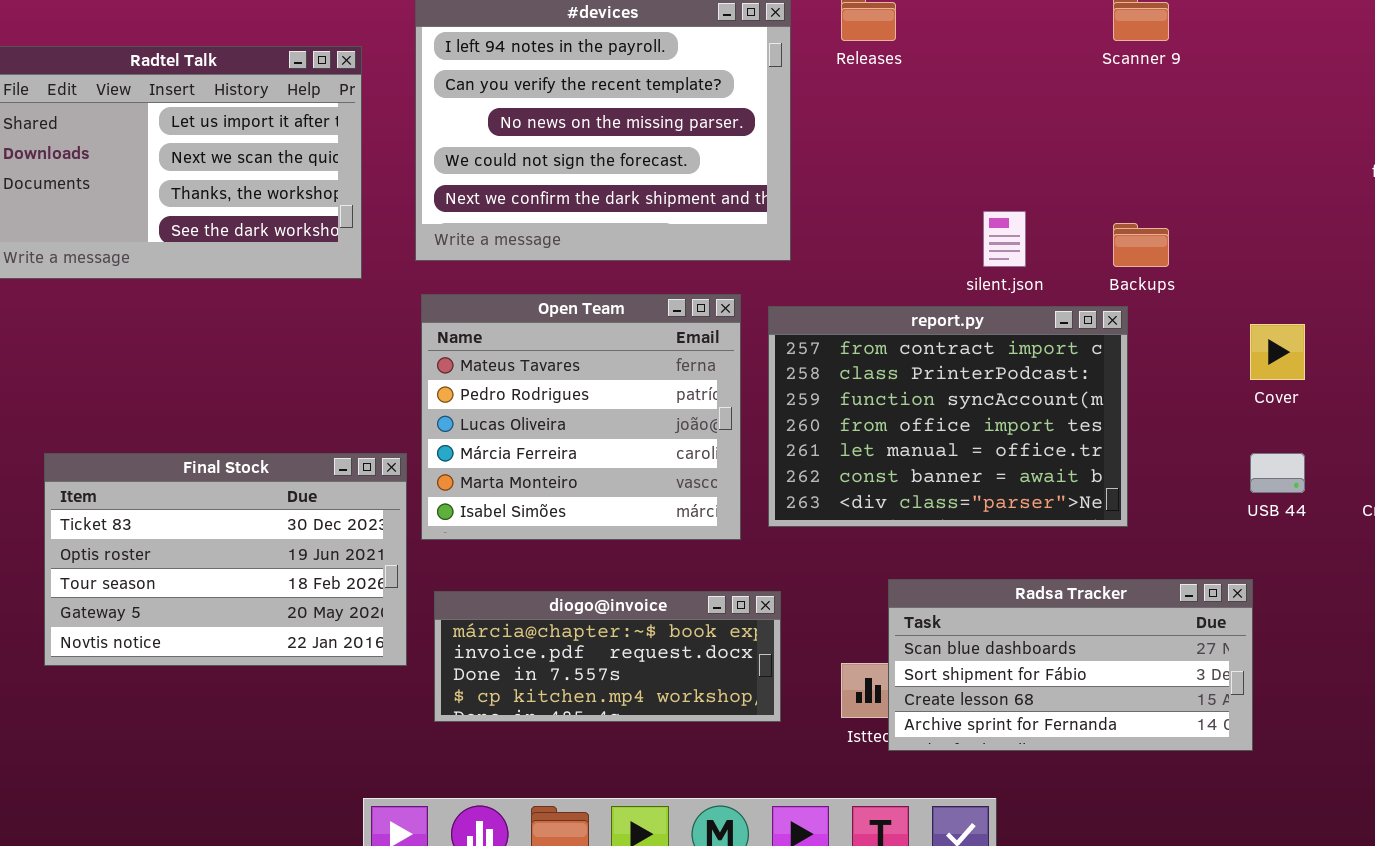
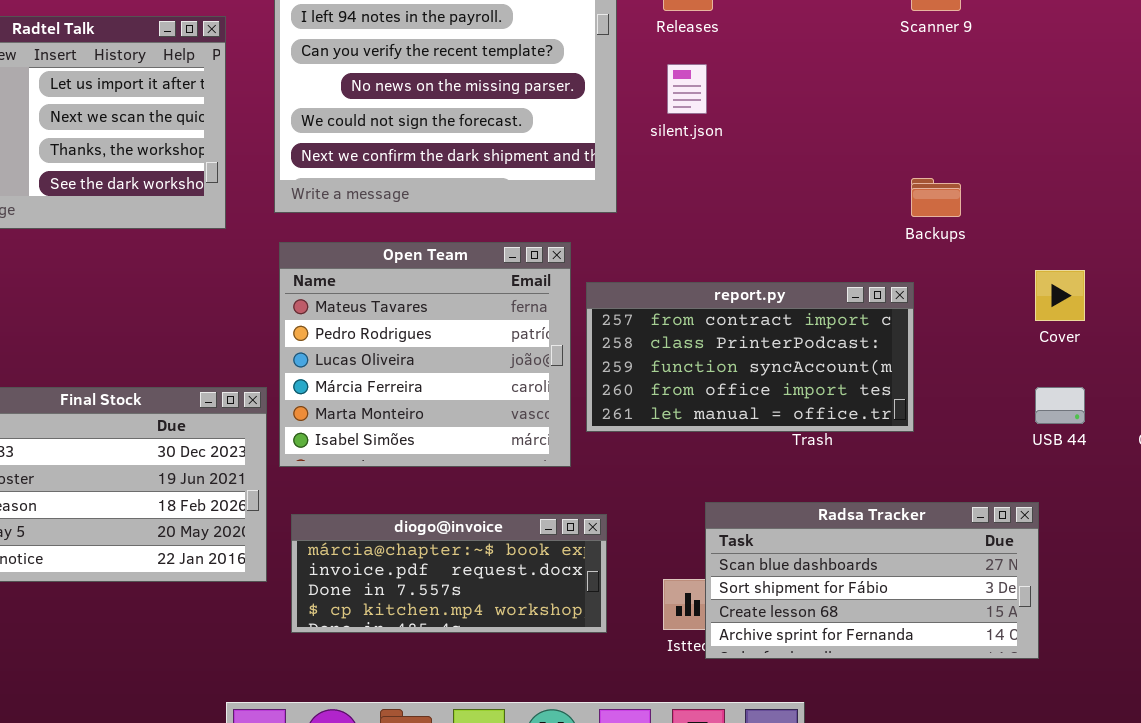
silent.json: [983,211,1026,267] -> [667,64,707,114], moved
report.py: [768,306,1128,527] -> [586,282,914,432], moved, resized

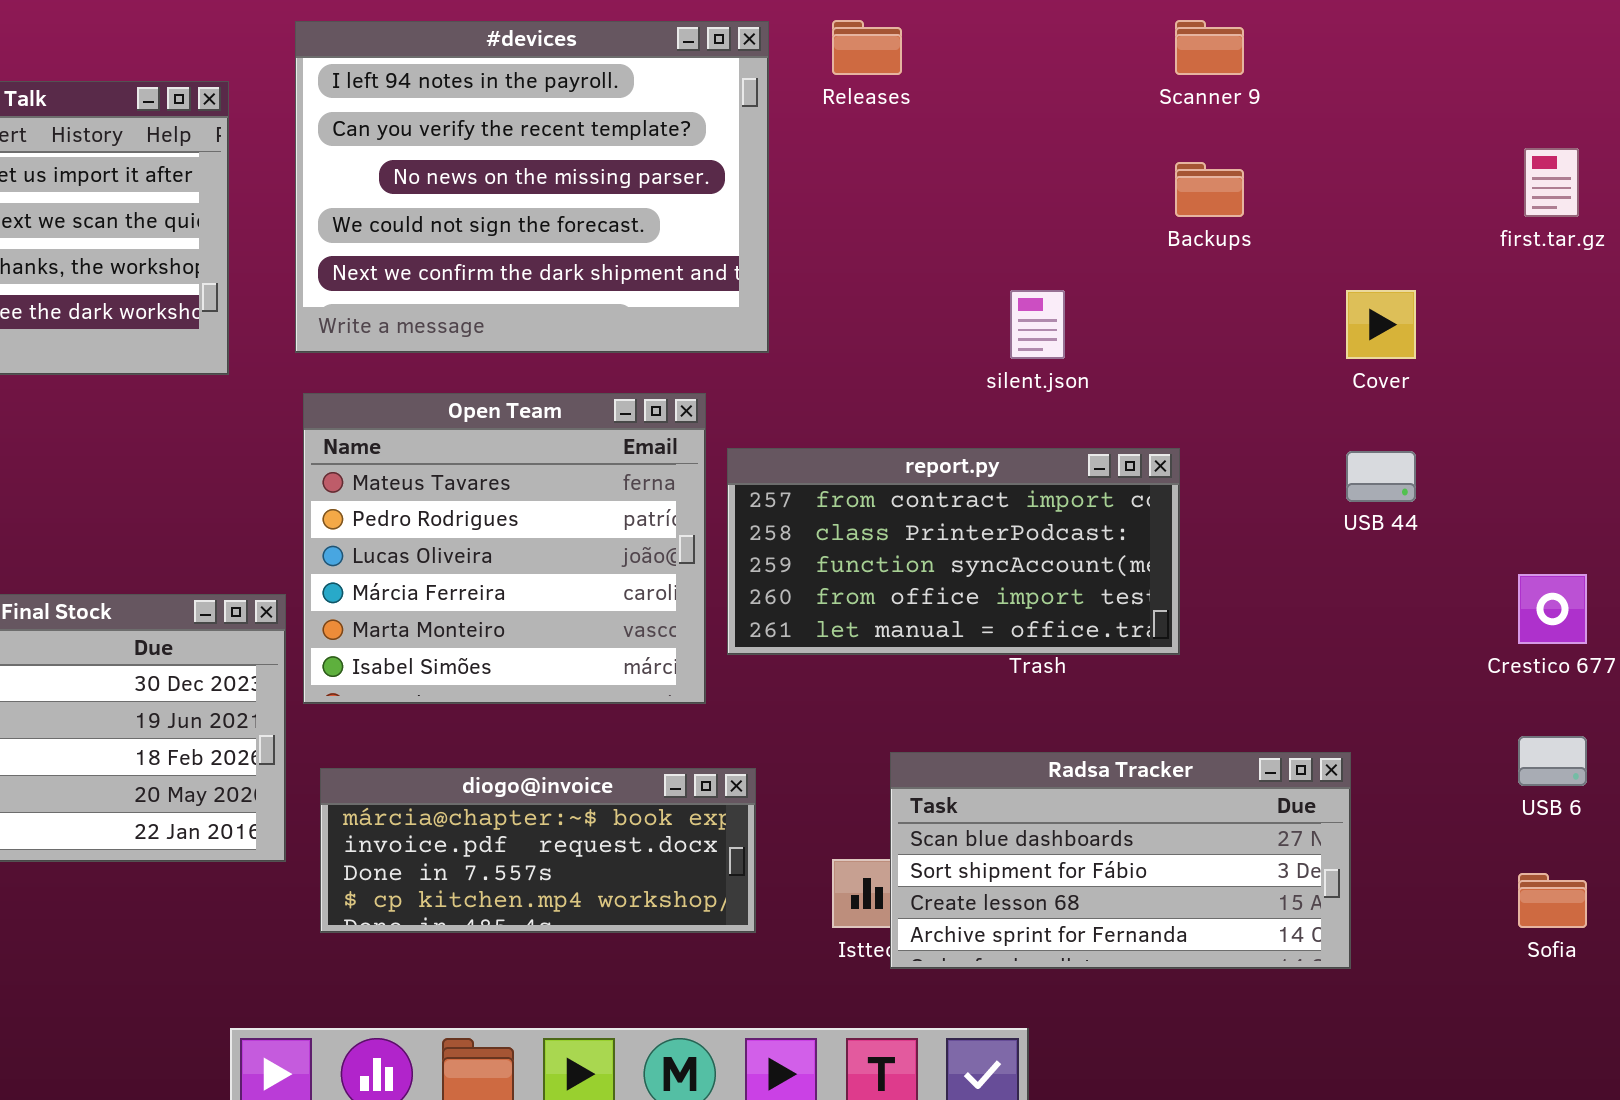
silent.json: [667,64,707,114] -> [1010,290,1065,359], moved
Backups: [911,178,961,217] -> [1175,162,1244,217], moved
Cover: [1035,270,1085,321] -> [1346,290,1416,359], moved
USB 44: [1035,387,1085,424] -> [1346,451,1416,502], moved

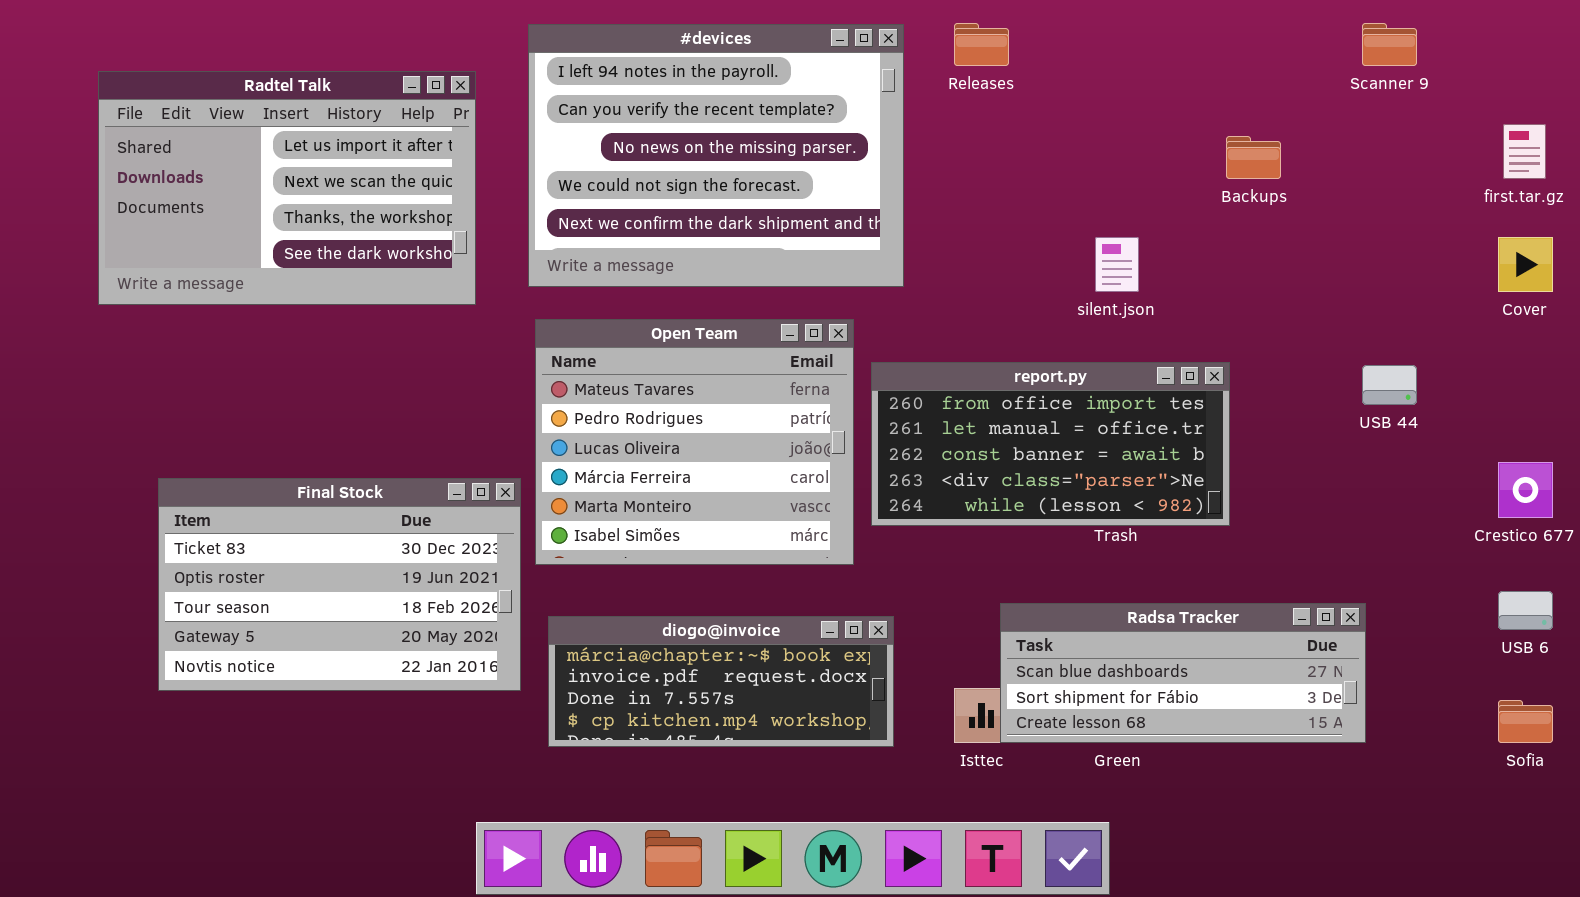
Scanner 9: [1175,20,1244,75] -> [1362,23,1417,66], moved
Cover: [1346,290,1416,359] -> [1498,237,1553,292], moved
report.py: [727,448,1180,655] -> [871,362,1230,526], scrolled down 3 rows
Radsa Tracker: [890,752,1351,969] -> [1000,603,1366,743], resized

